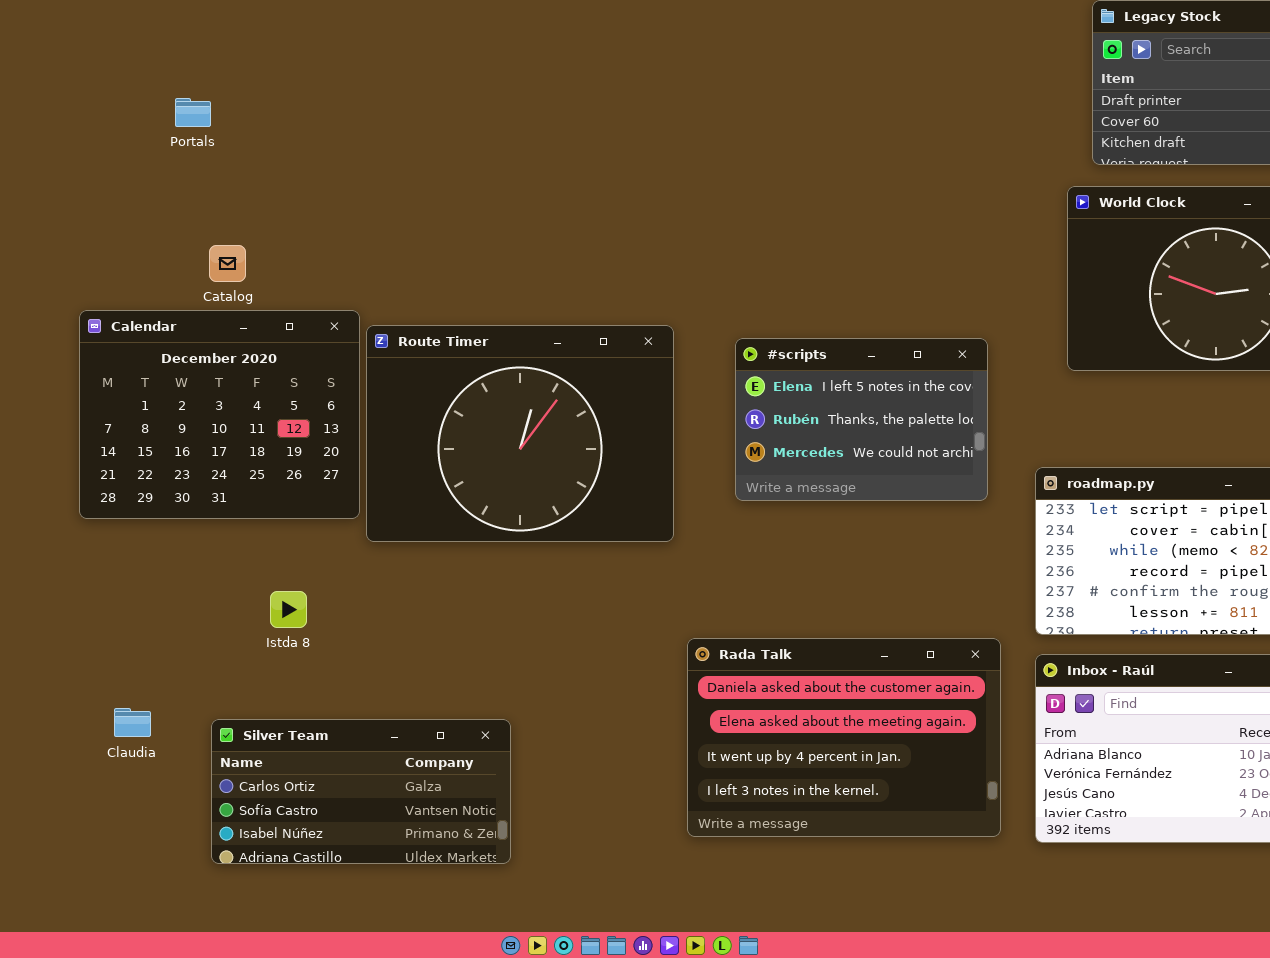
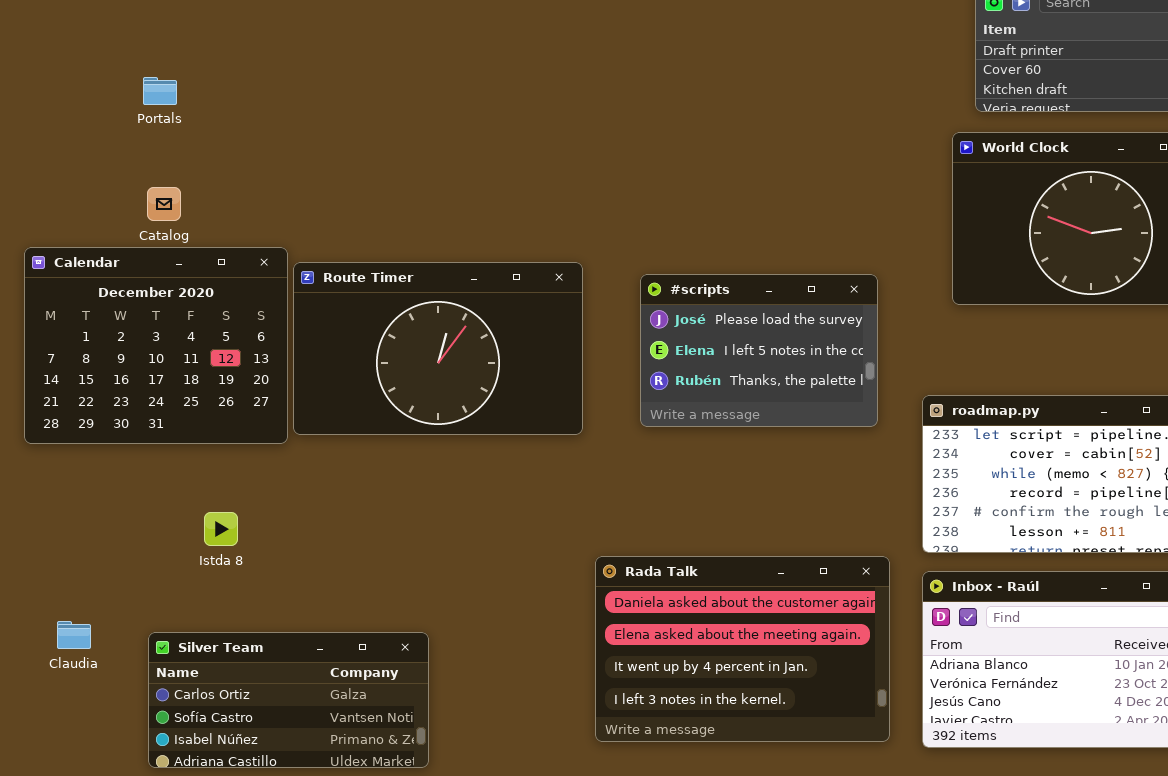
Portals: [175,98,211,127] -> [143,77,177,105], moved
Route Timer: [366,325,674,542] -> [293,262,583,435], resized
#scripts: [735,338,988,501] -> [640,274,878,427], scrolled up 1 row

